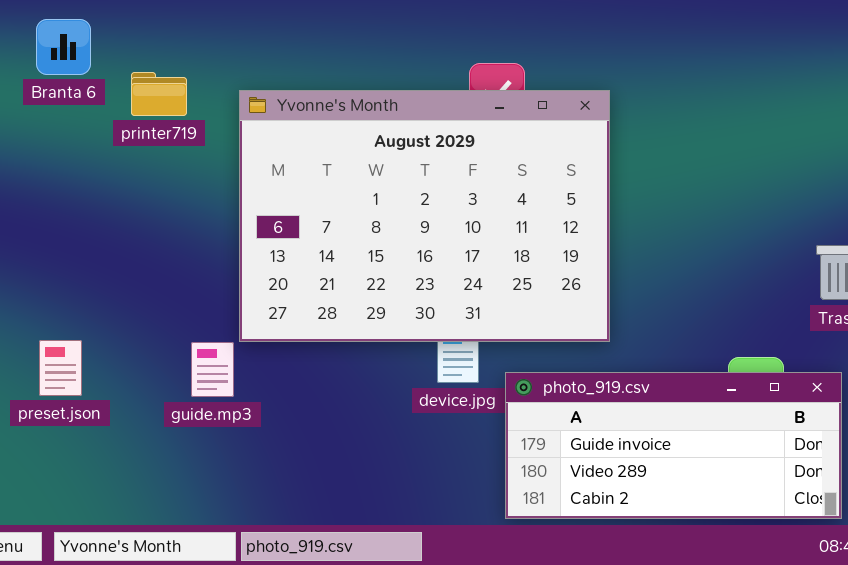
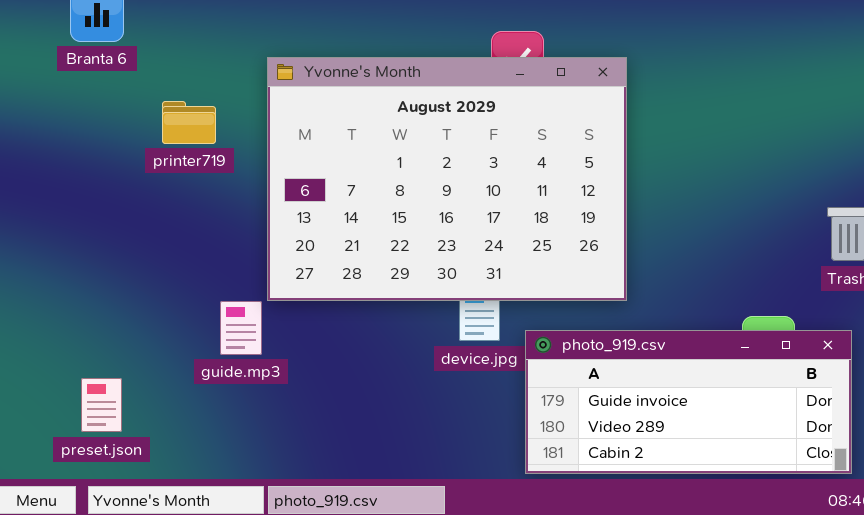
printer719: [131,72,187,116] -> [162,101,216,144], moved
preset.json: [39,340,82,396] -> [81,378,122,432], moved

